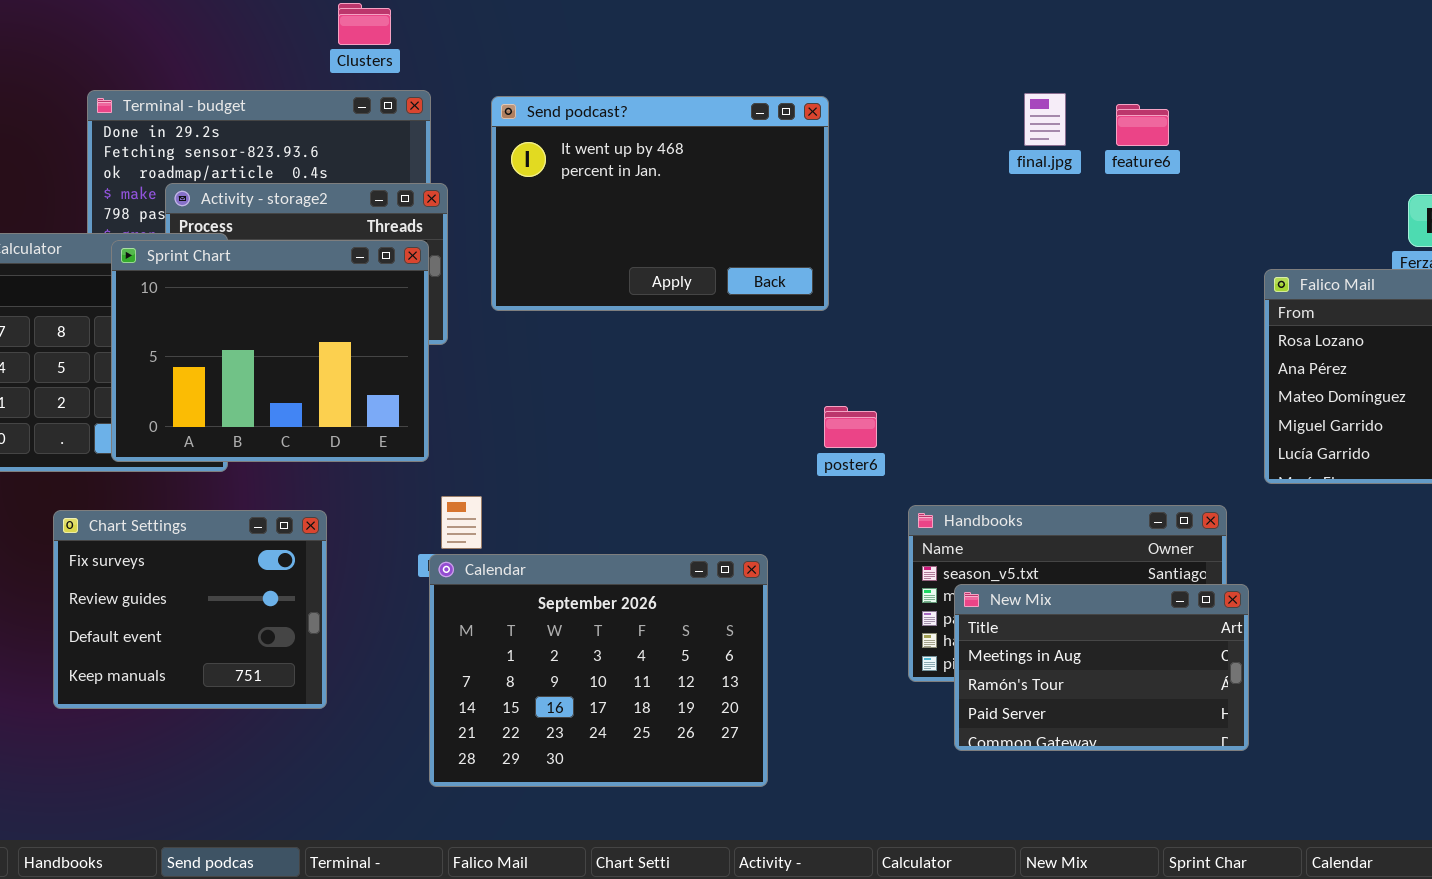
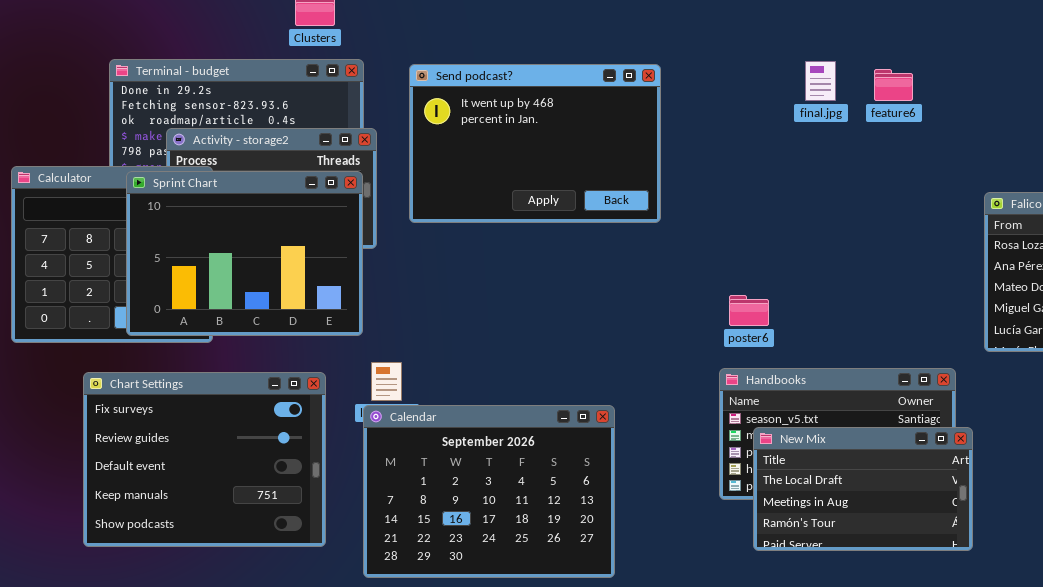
poster6: [824,406,877,448] -> [729,295,769,326], moved
Chart Settings: [53,510,327,709] -> [83,372,326,547], resized
New Mix: [954,584,1249,751] -> [753,427,973,551], scrolled up 1 row

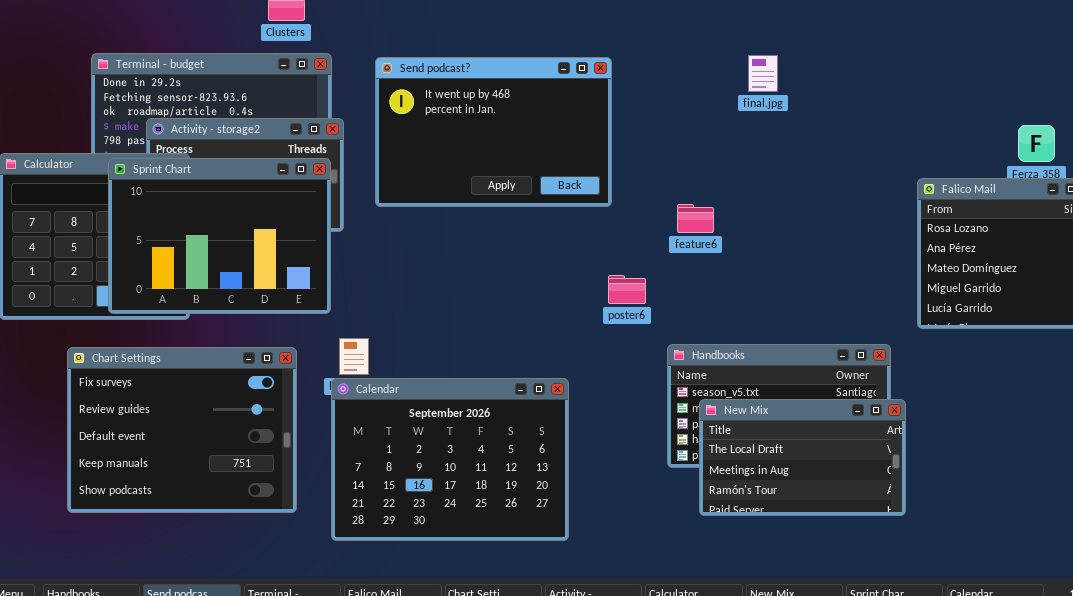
feature6: [874,69,913,101] -> [677,204,714,233], moved
poster6: [729,295,769,326] -> [608,275,646,304], moved

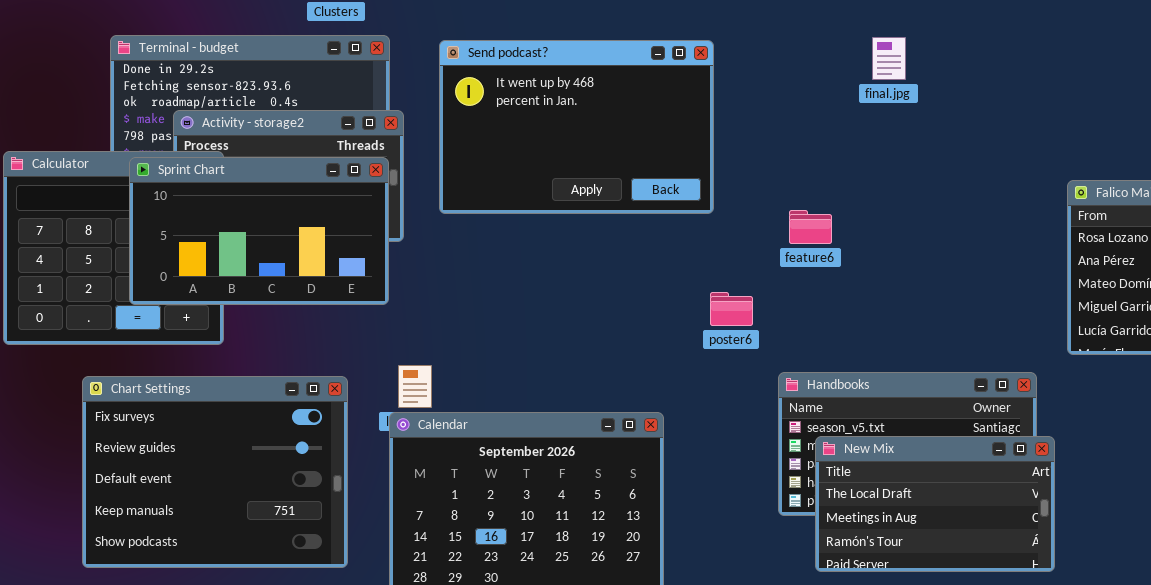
Sprint Chart: [108,158,331,314] -> [129,157,389,305], resized

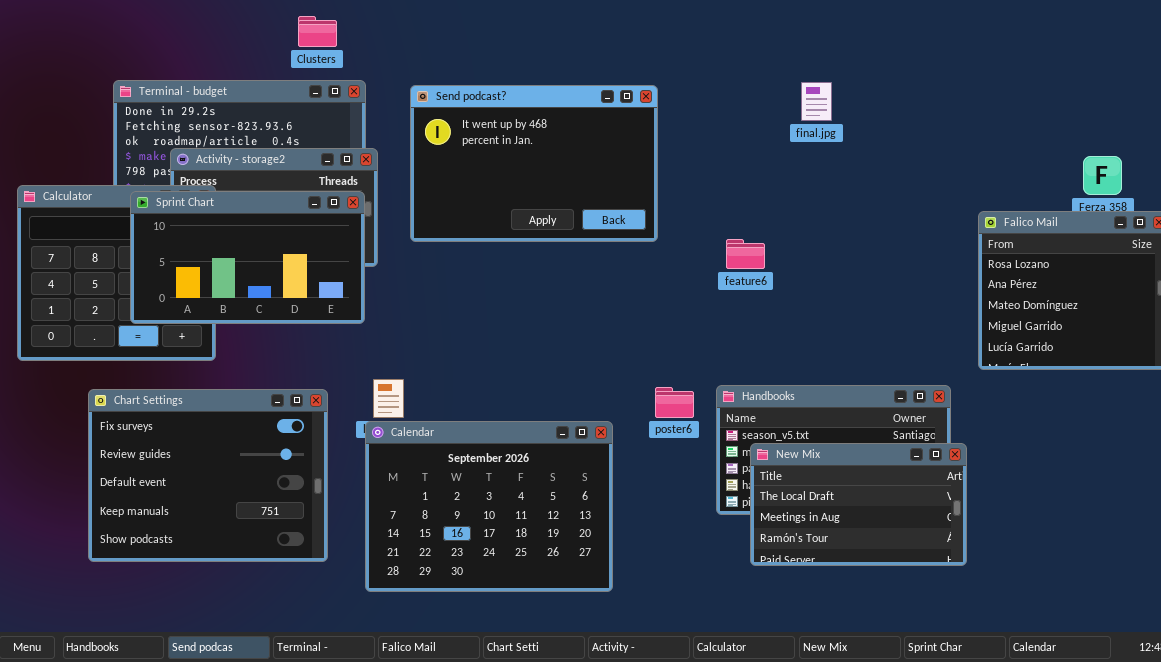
poster6: [710,292,753,326] -> [655,387,694,418], moved

